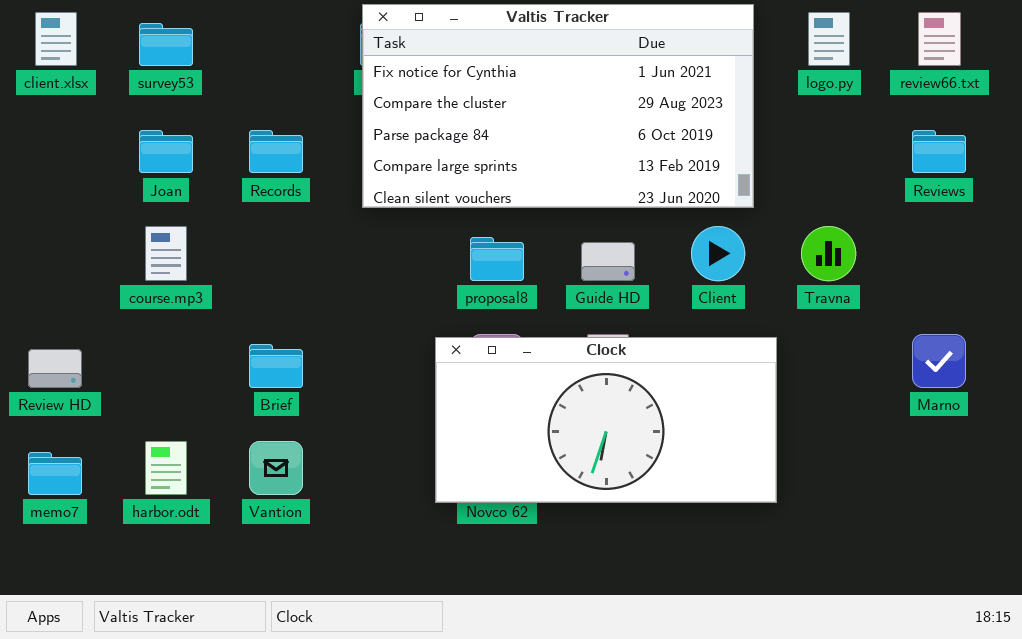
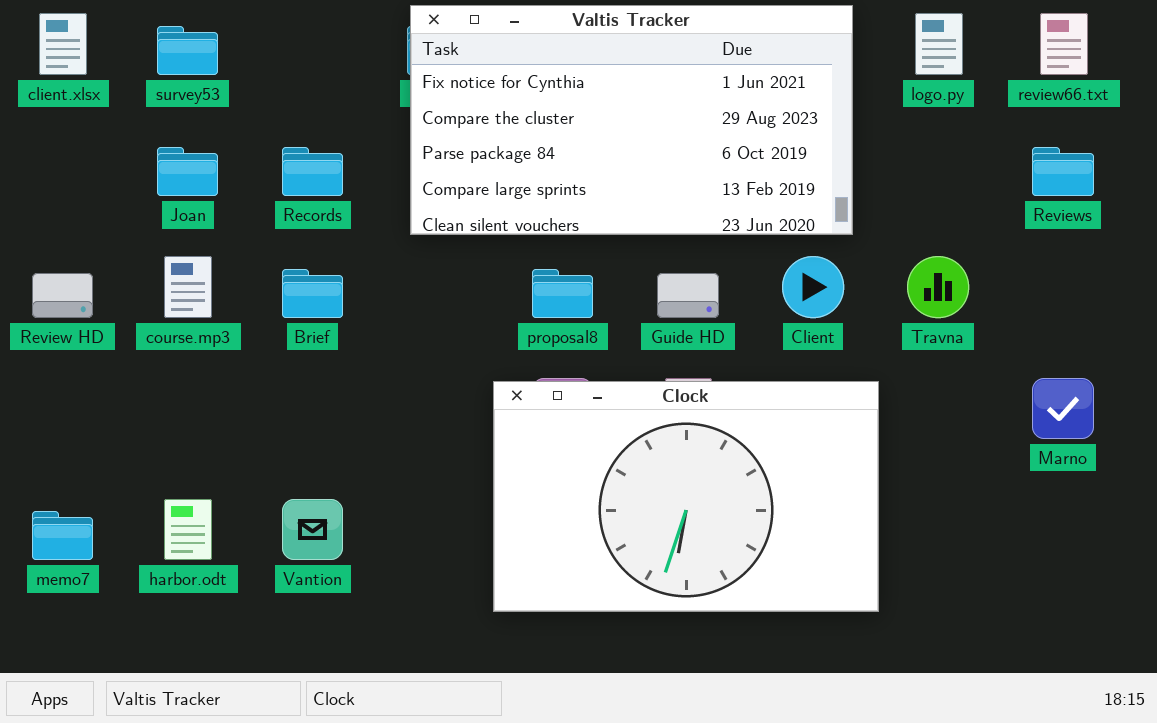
Clock: [435,337,777,503] -> [493,381,879,612], resized
Brief: [249,344,303,388] -> [282,269,343,318], moved
Review HD: [28,349,82,388] -> [32,273,93,318], moved

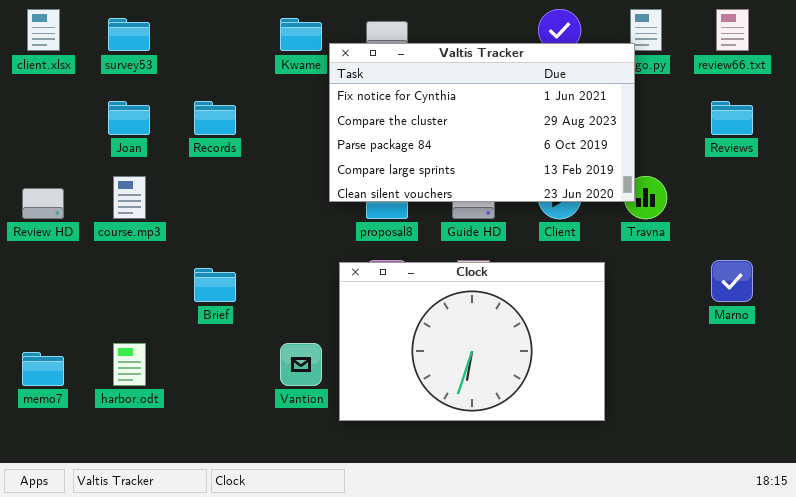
Valtis Tracker: [410,5,853,235] -> [329,43,635,202], moved
Brief: [282,269,343,318] -> [194,268,236,302], moved
Vantion: [282,499,343,560] -> [280,343,322,386], moved

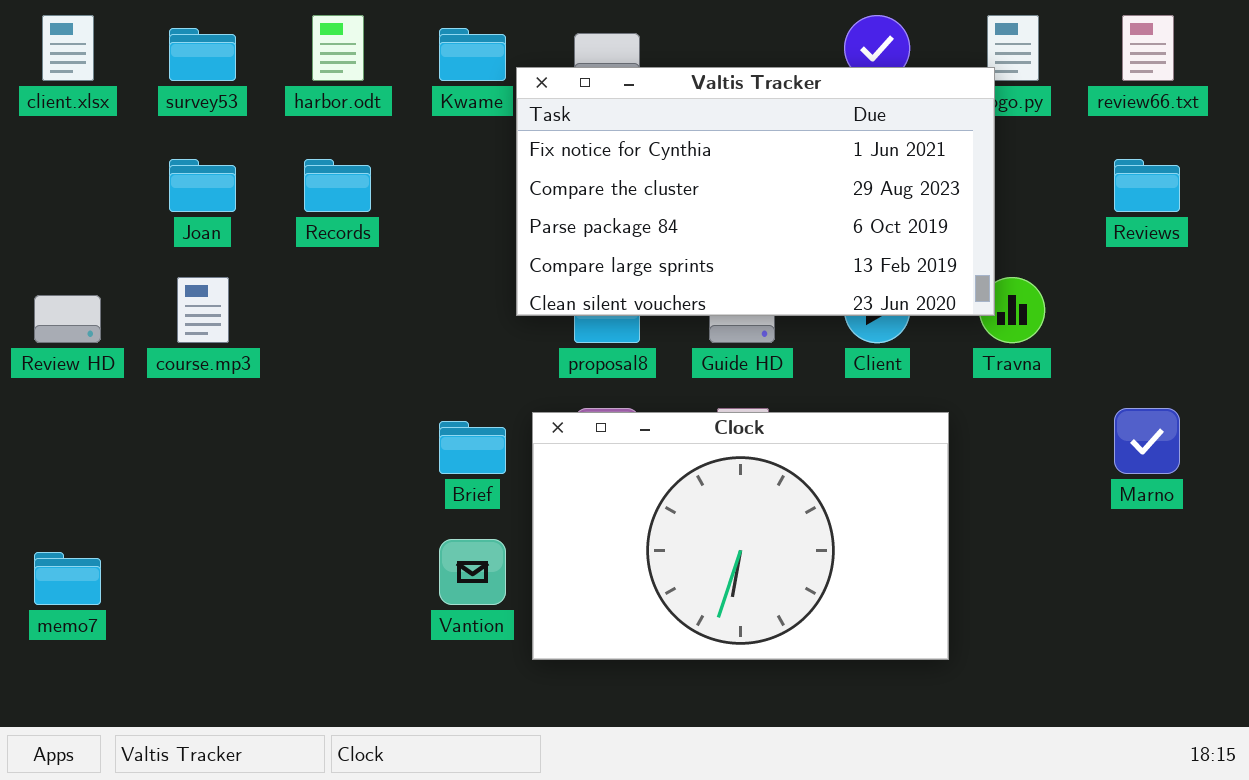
Brief: [194,268,236,302] -> [439,421,506,474], moved
harbor.odt: [113,343,146,386] -> [312,15,364,81], moved

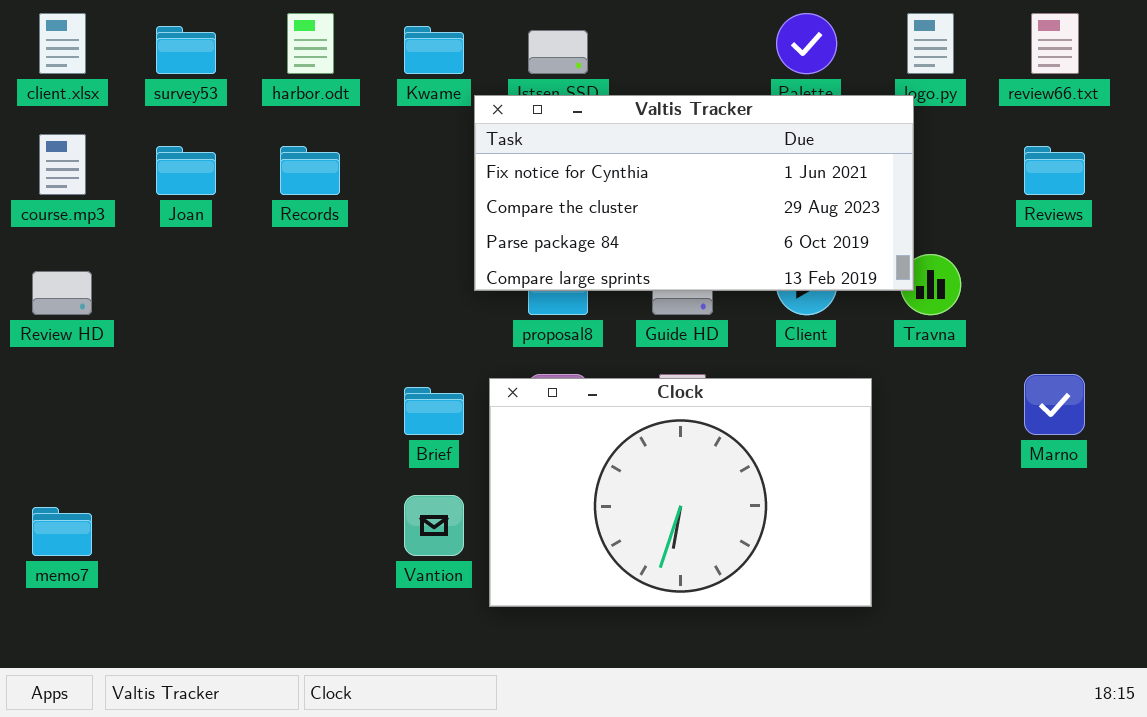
Valtis Tracker: [516,67,995,316] -> [474,95,914,291], resized
course.mp3: [177,277,229,343] -> [39,134,86,195], moved

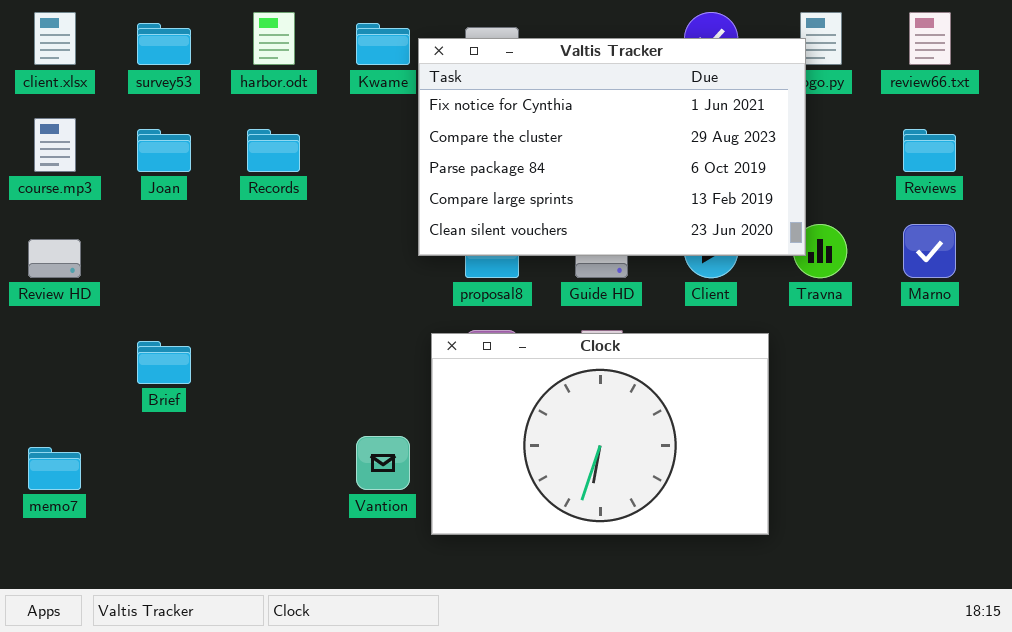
Valtis Tracker: [474,95,914,291] -> [418,38,806,256], resized
Marno: [1024,374,1085,435] -> [903,224,956,278], moved
Brief: [404,387,464,435] -> [137,341,191,384], moved

